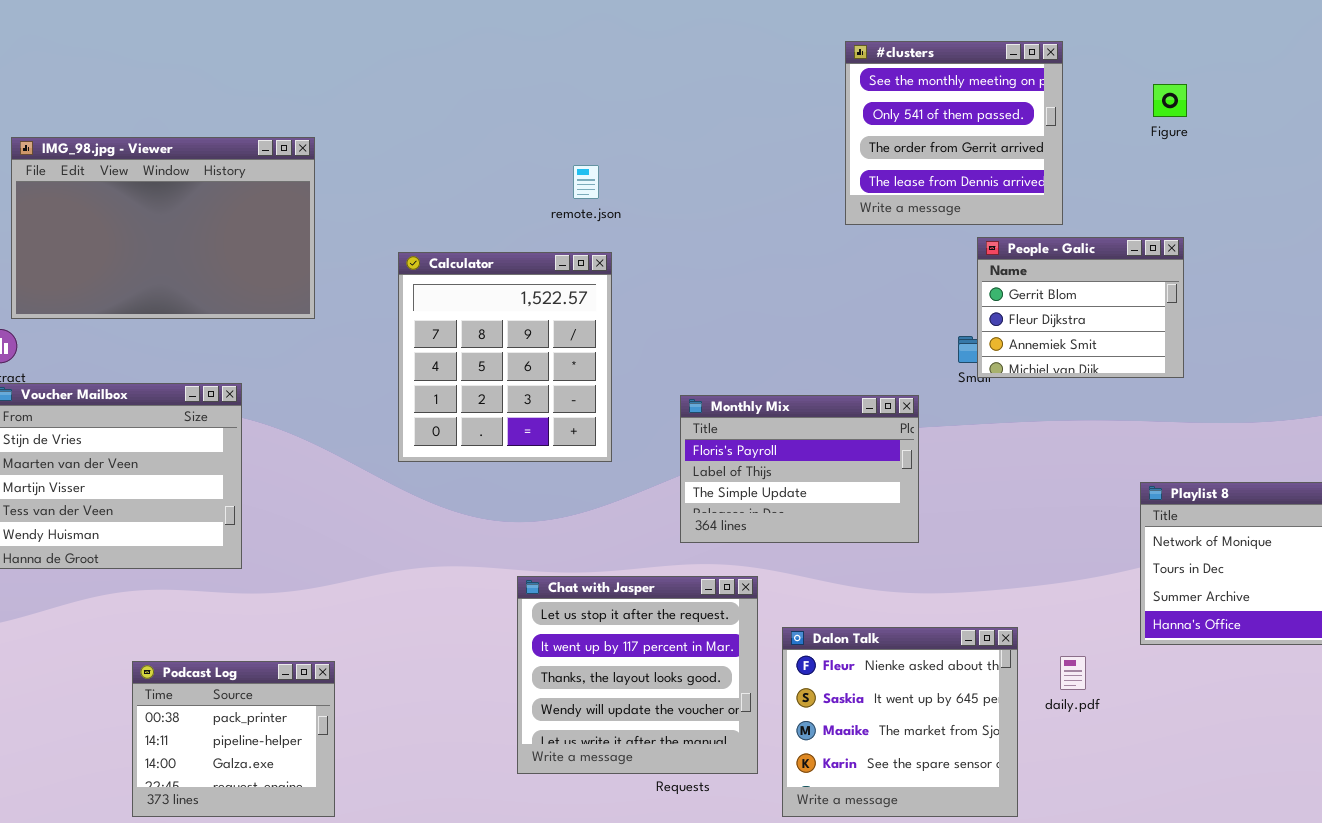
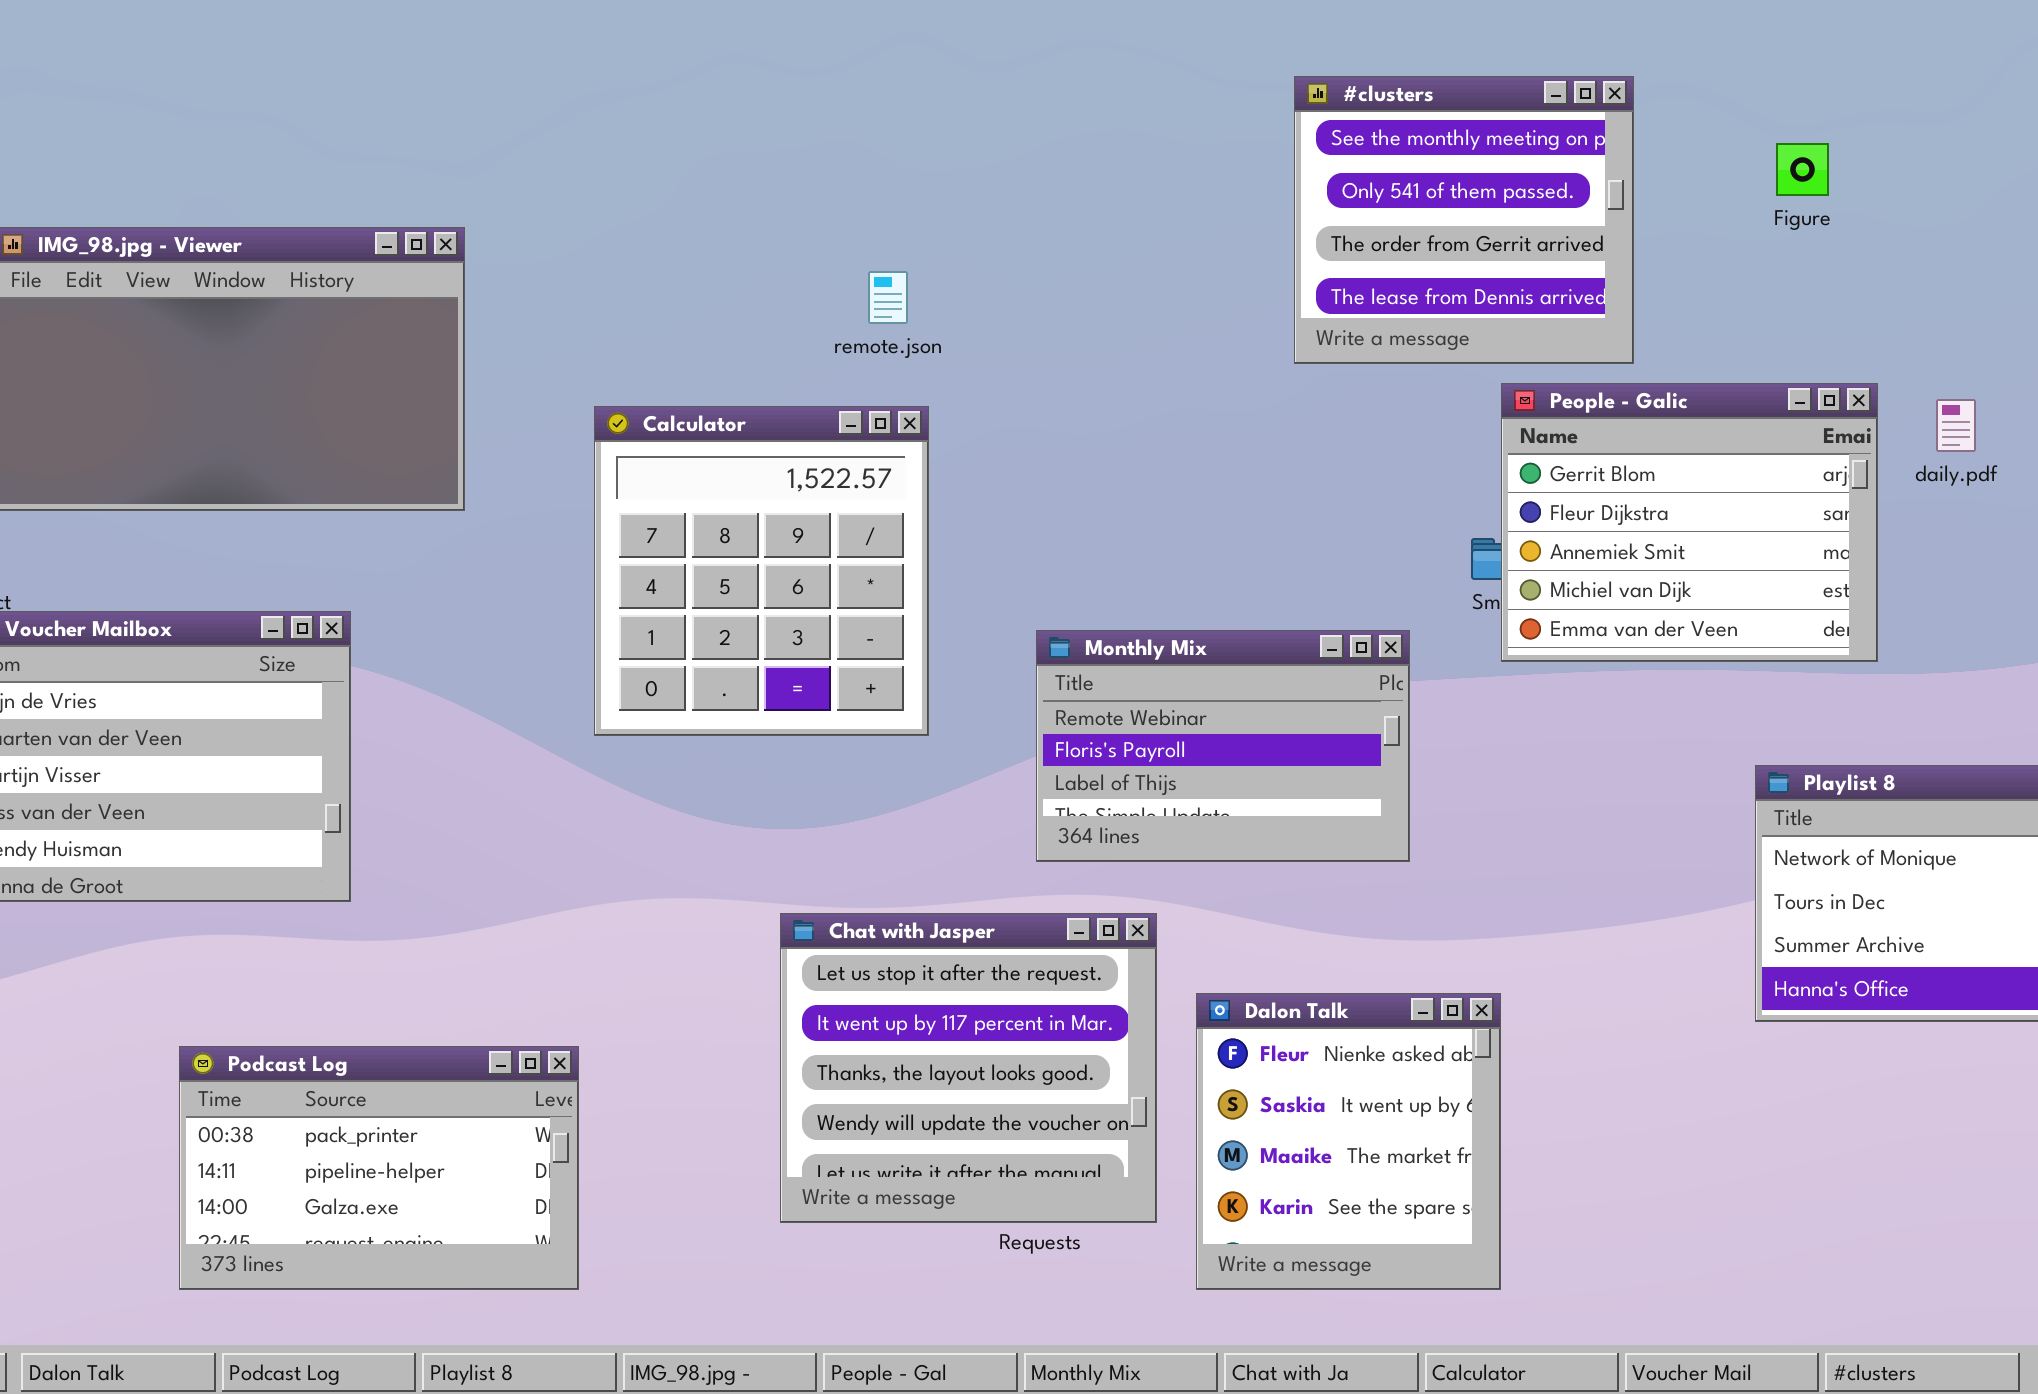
People - Galic: [977,237,1184,378] -> [1501,383,1878,662], resized
Monthly Mix: [680,395,919,543] -> [1036,630,1410,862], scrolled up 1 row
Dalon Talk: [782,627,1018,817] -> [1196,993,1501,1290], resized
daily.pdf: [1060,656,1086,690] -> [1936,399,1976,452], moved
Podcast Log: [132,661,335,817] -> [179,1046,579,1290], resized

